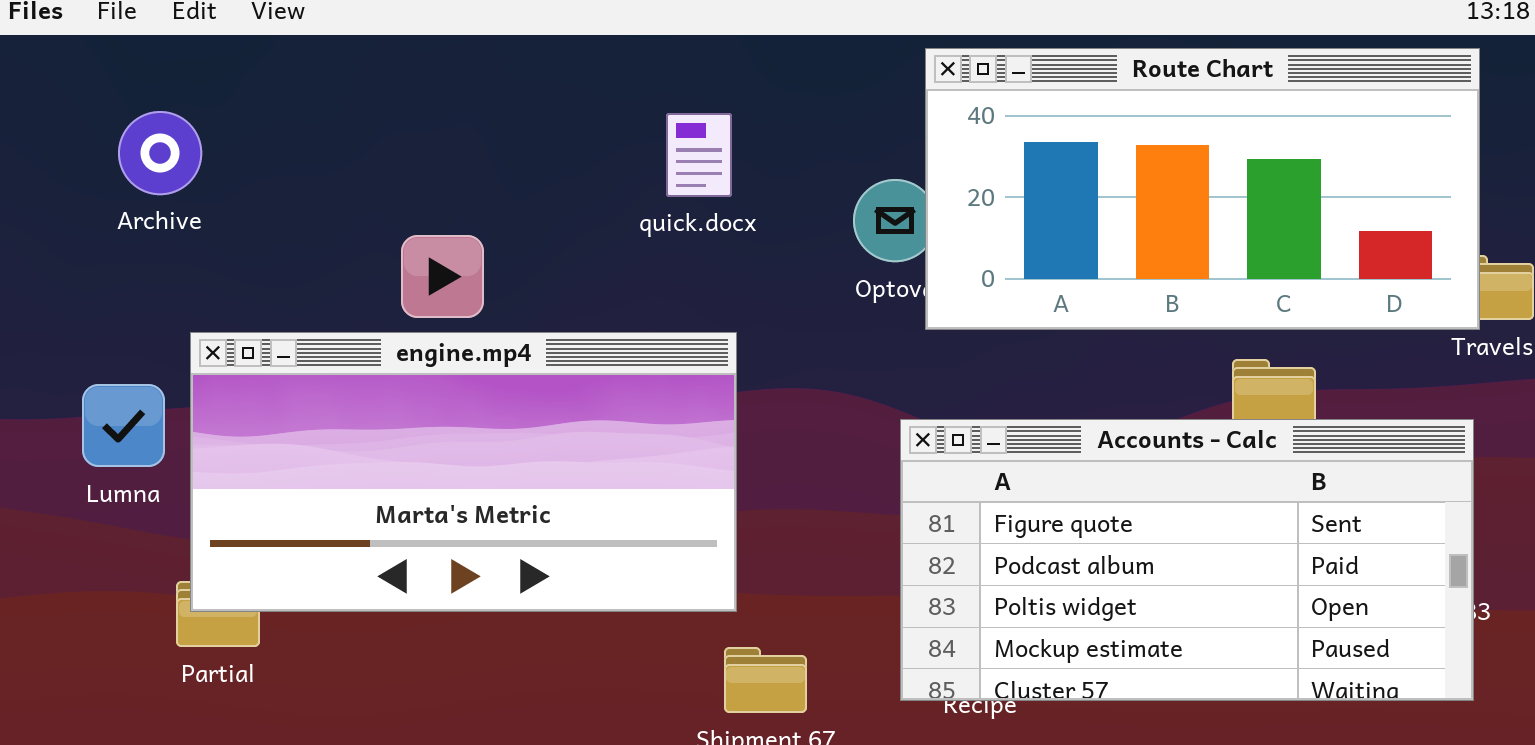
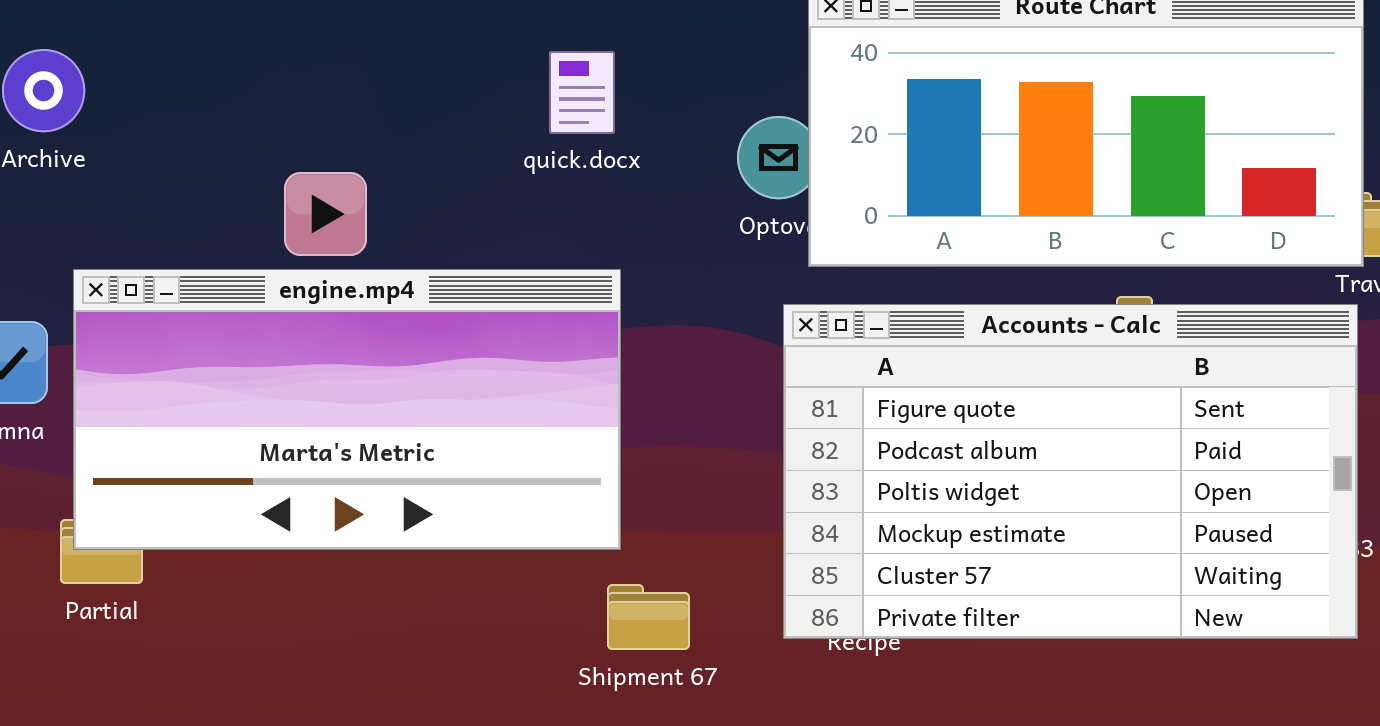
Accounts - Calc: [900,419,1474,701] -> [783,304,1358,639], resized

